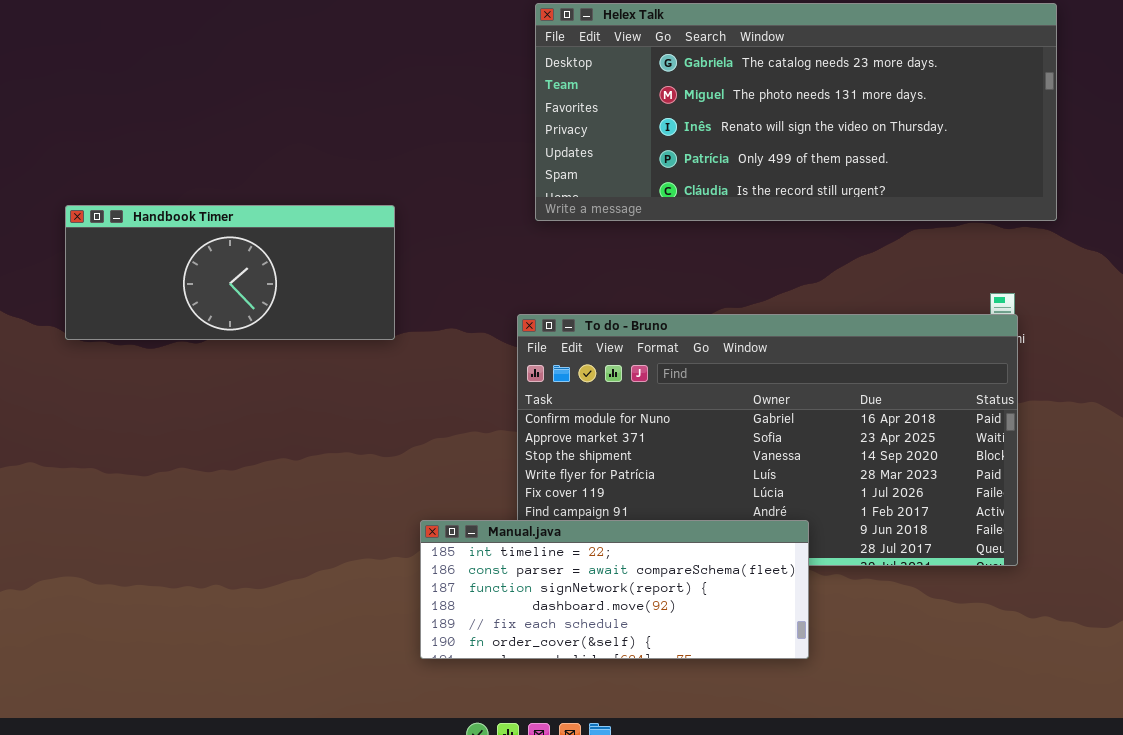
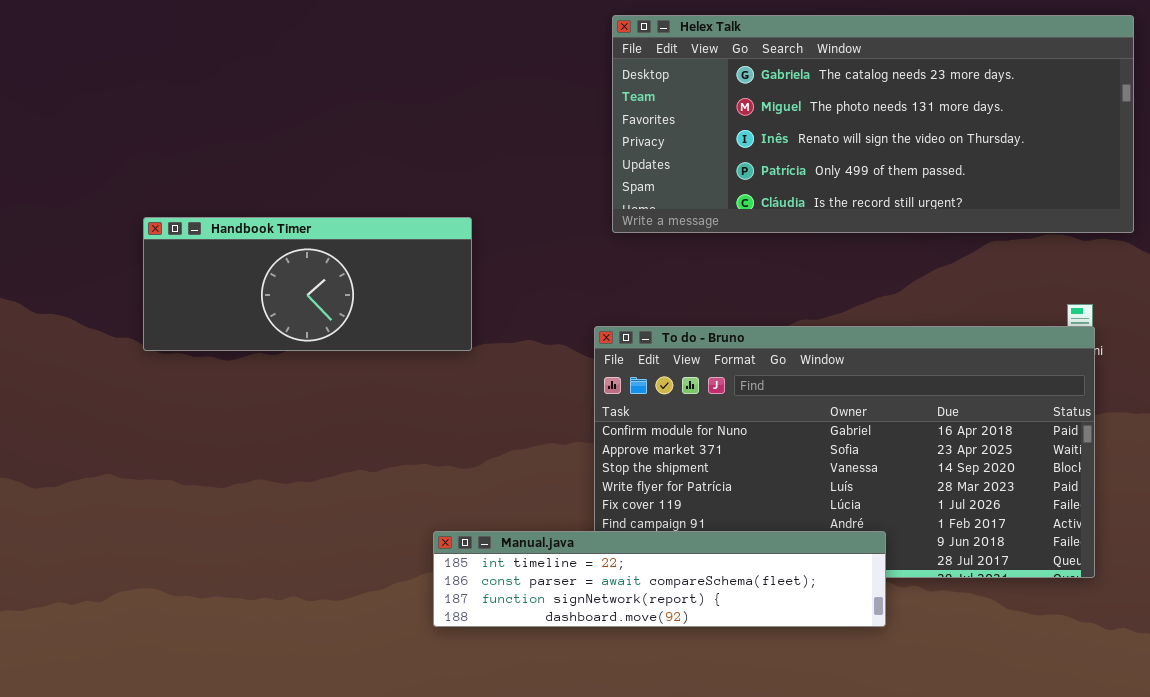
Manual.java: [420,520,809,659] -> [433,531,886,627], resized

